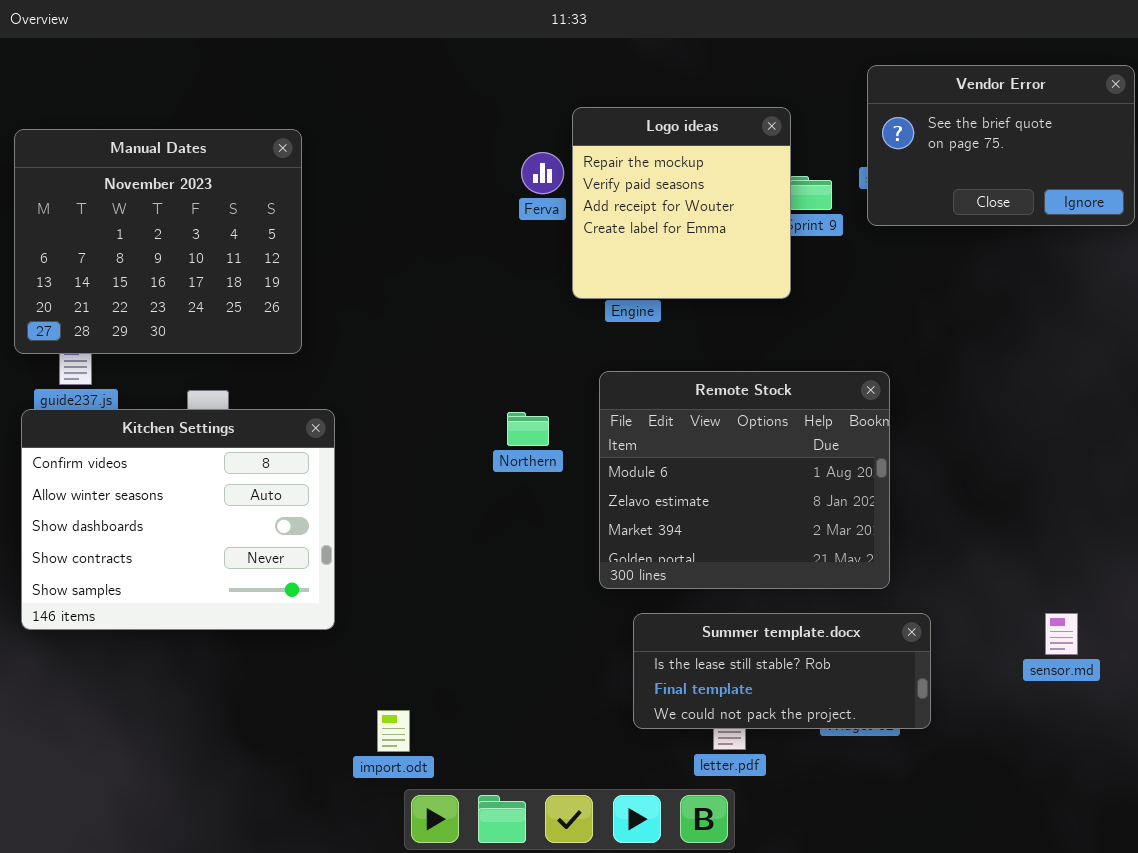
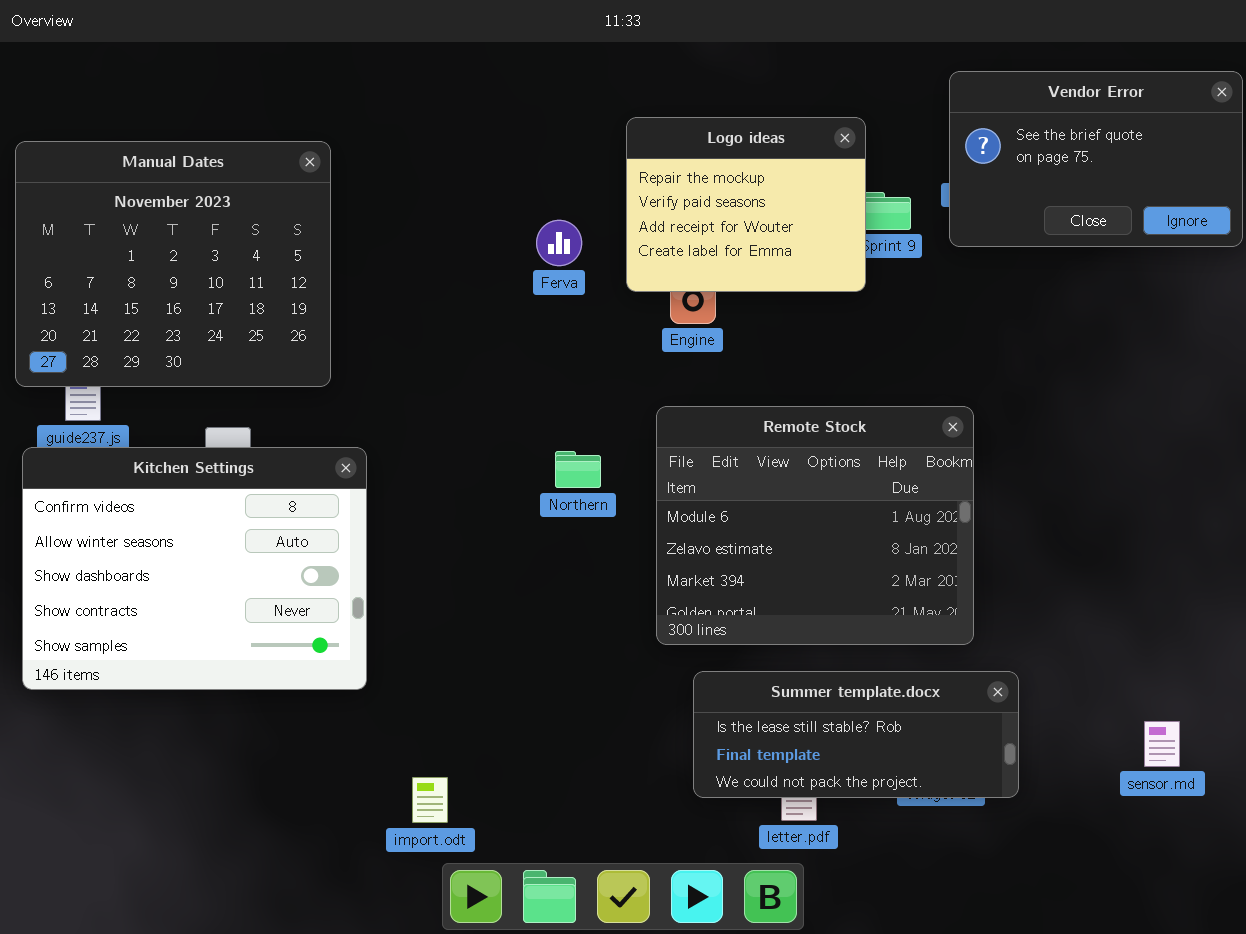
Logo ideas: [572,107,791,299] -> [626,117,866,292], resized
Ferva: [521,152,564,194] -> [536,220,582,266], moved
sensor.md: [1045,613,1078,655] -> [1144,721,1180,767], moved

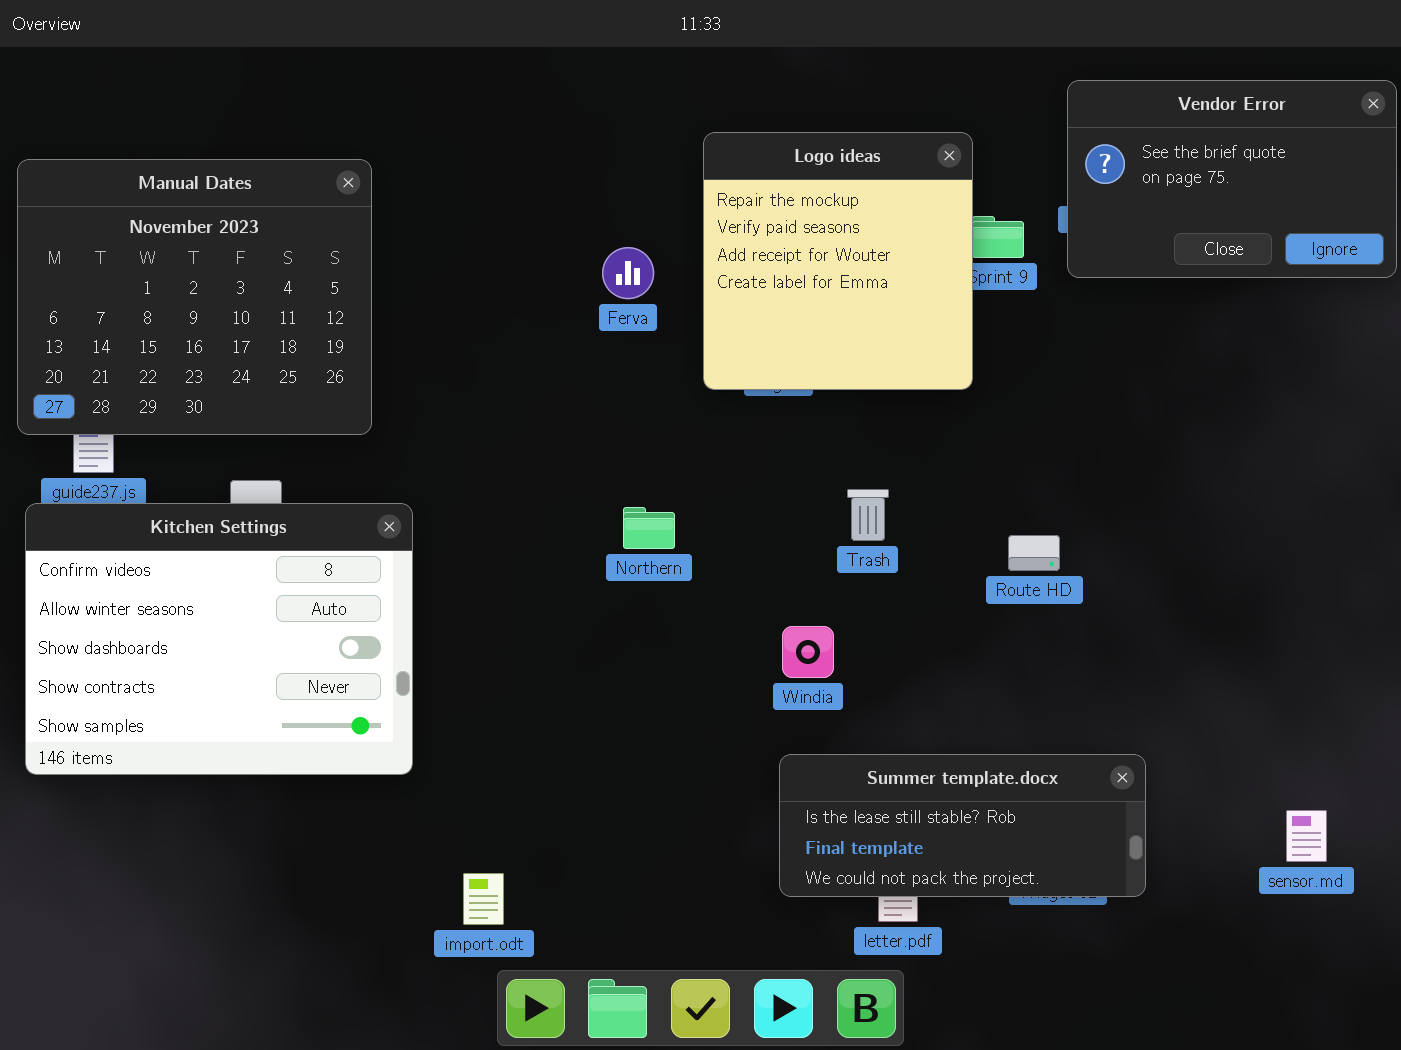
Logo ideas: [626,117,866,292] -> [703,132,973,390], resized
Remote Stock: [656,406,974,645] -> none, closed

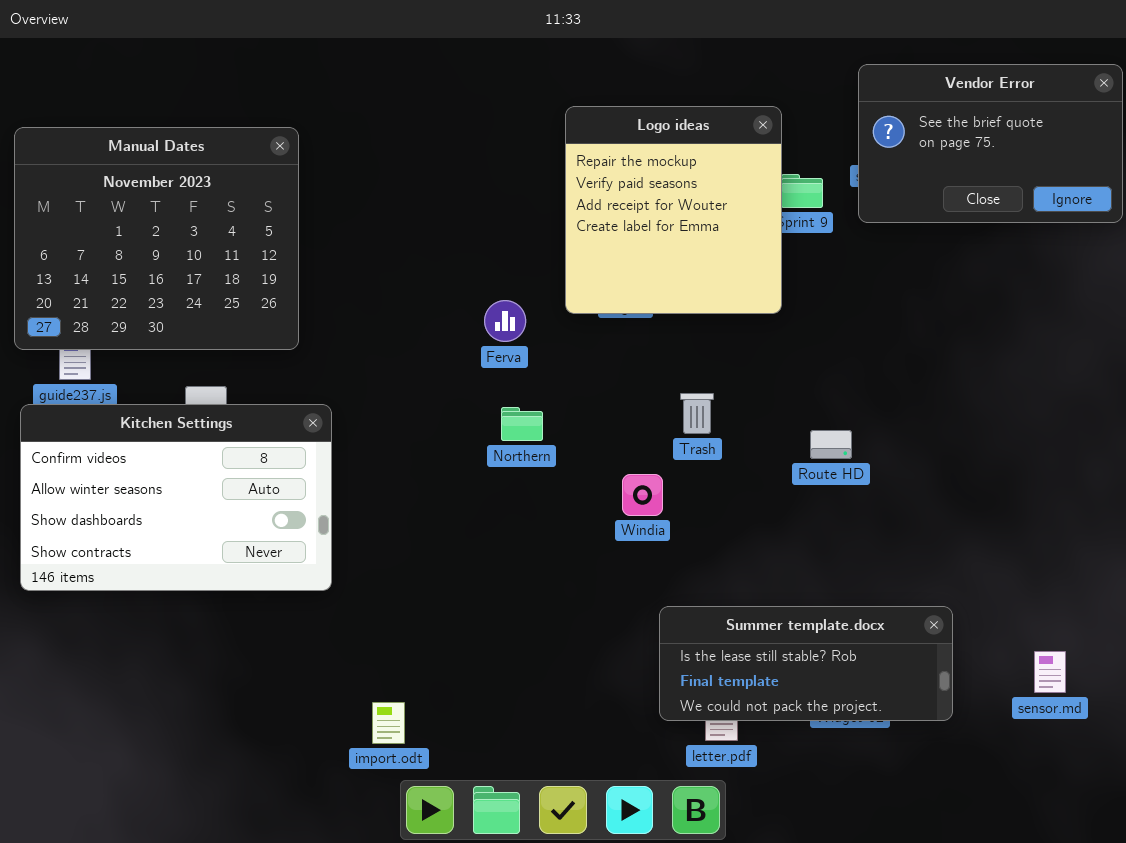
Ferva: [602,247,654,299] -> [484,300,526,342], moved
Kitchen Settings: [25,503,413,775] -> [20,404,332,591], resized
Windia: [782,626,834,678] -> [622,474,663,516], moved
Summer template.docx: [779,754,1146,897] -> [659,606,953,721], moved

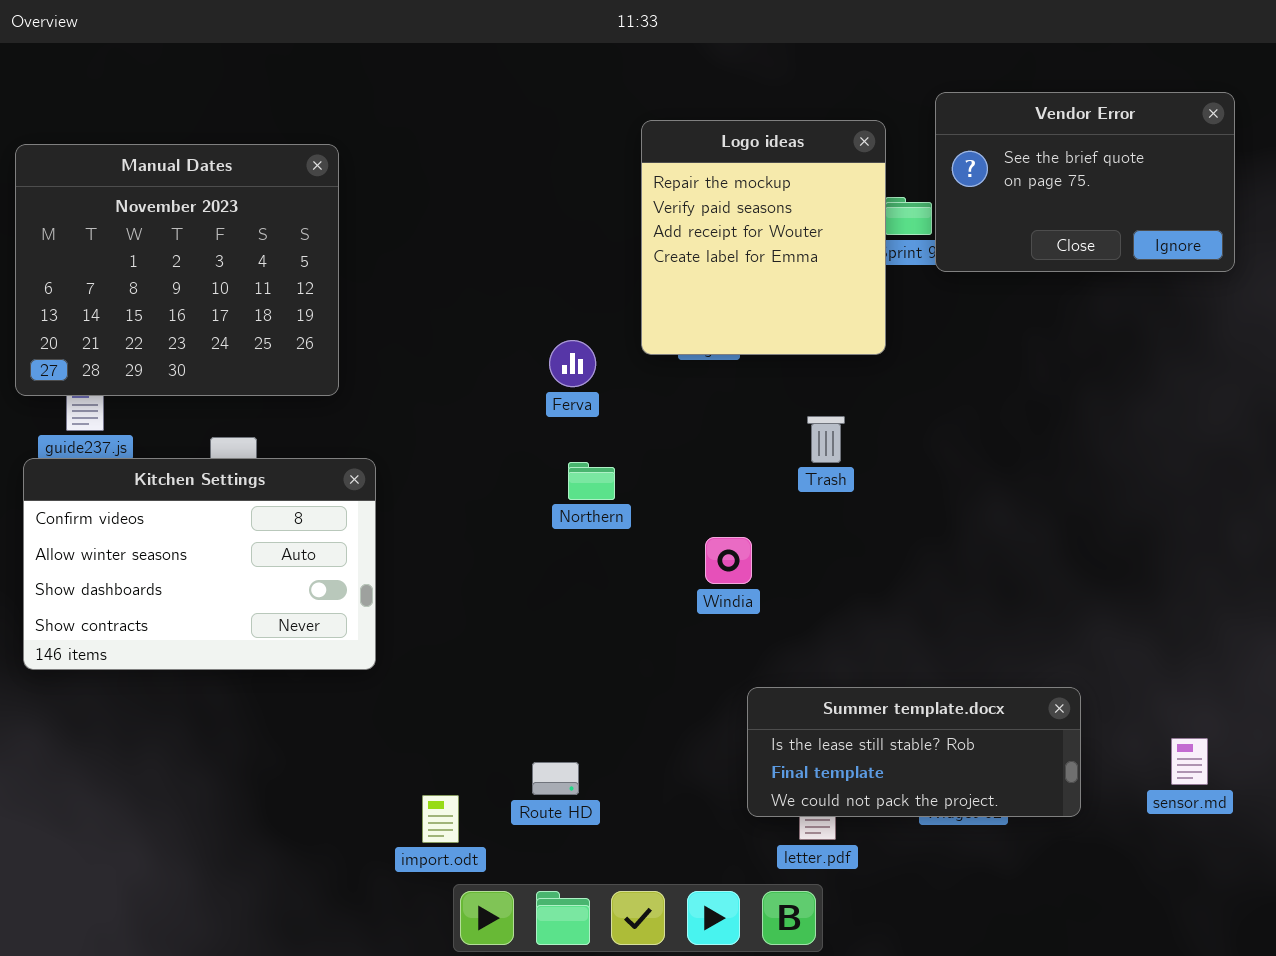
Vendor Error: [858,64,1123,223] -> [935,92,1235,272], moved
Trash: [680,393,714,434] -> [807,416,845,463], moved
Route HD: [810,430,852,459] -> [532,762,579,795], moved

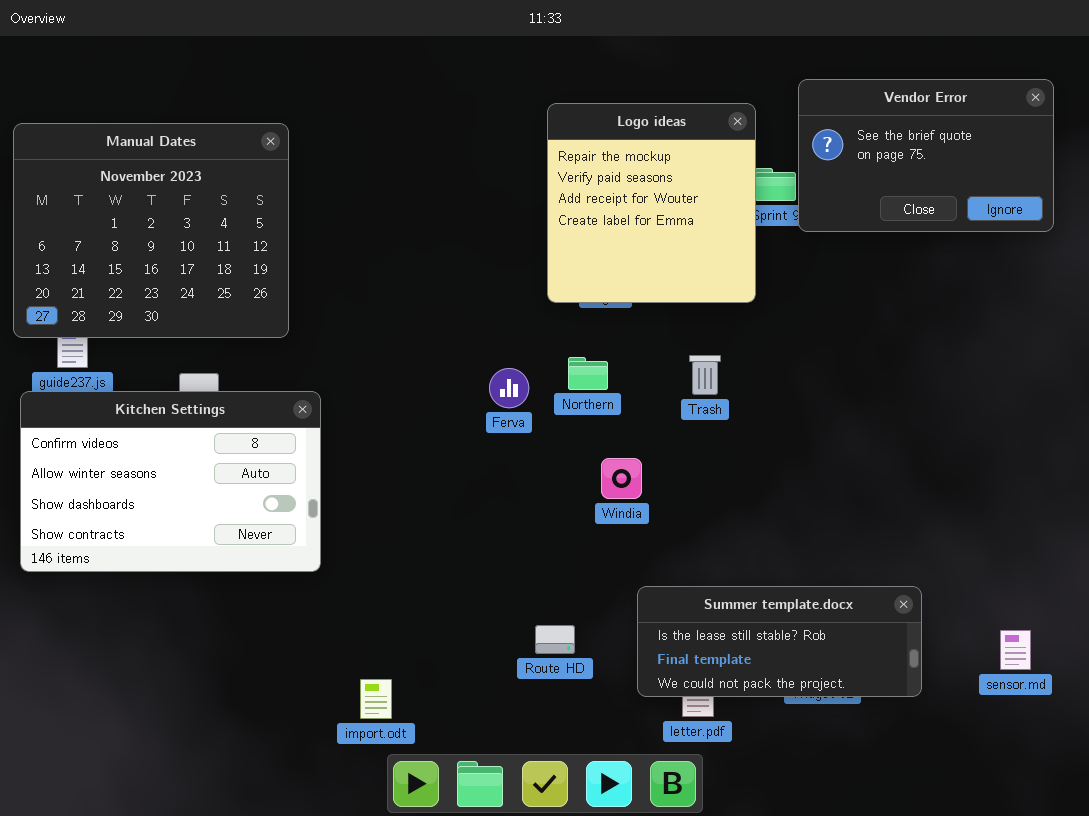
Ferva: [549,340,596,387] -> [489,368,529,408], moved
Northern: [568,462,615,500] -> [568,357,608,390], moved
Route HD: [532,762,579,795] -> [535,625,575,654], moved

